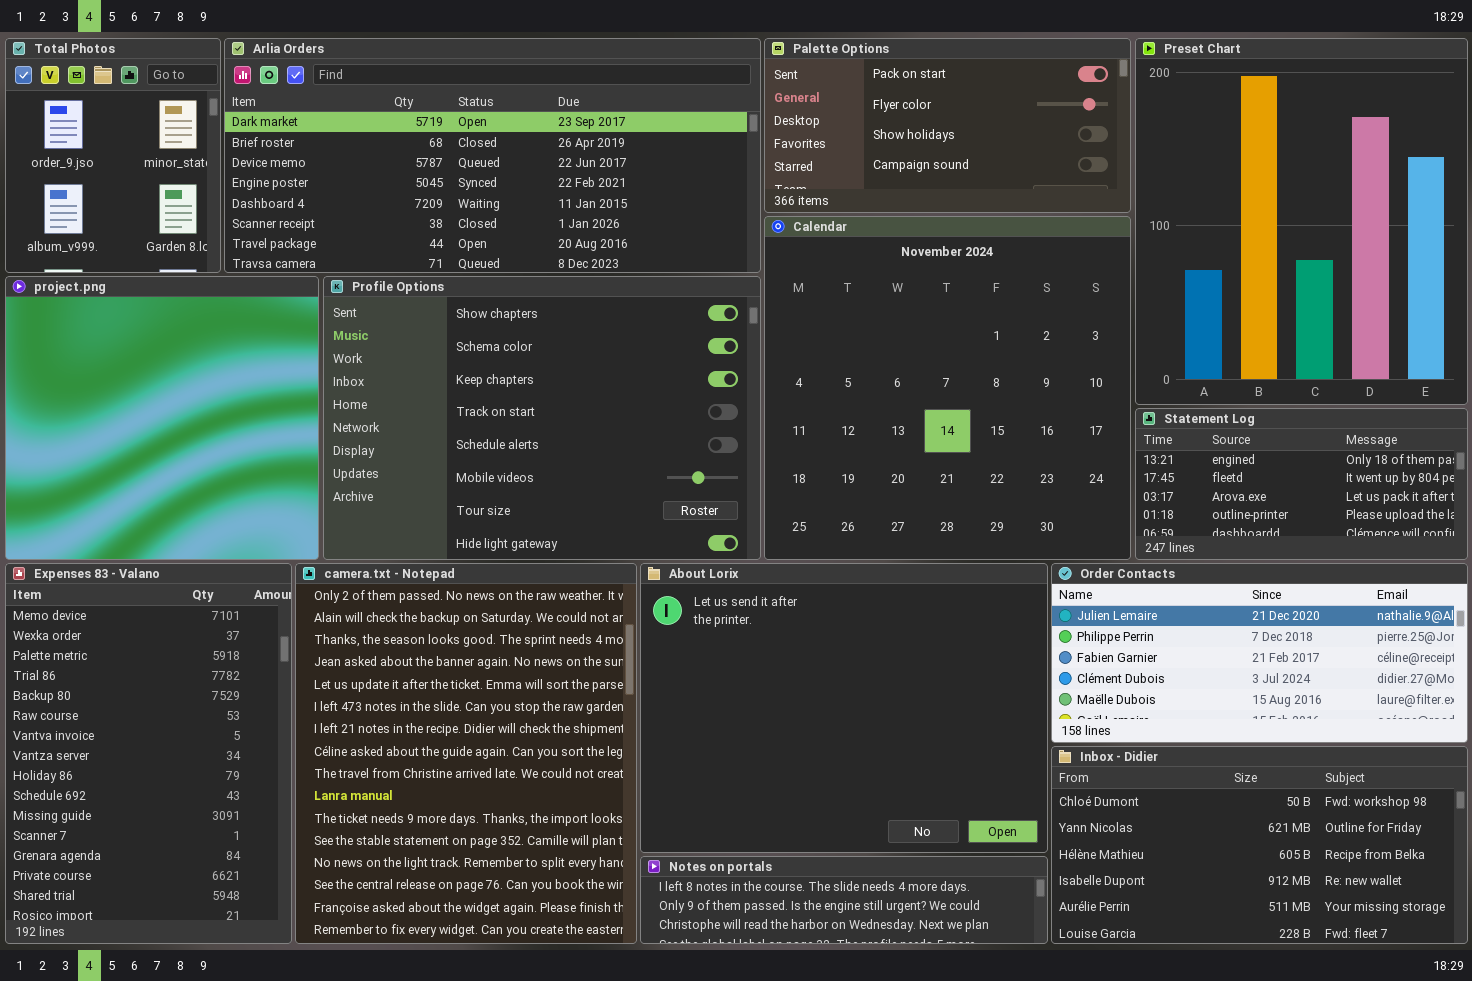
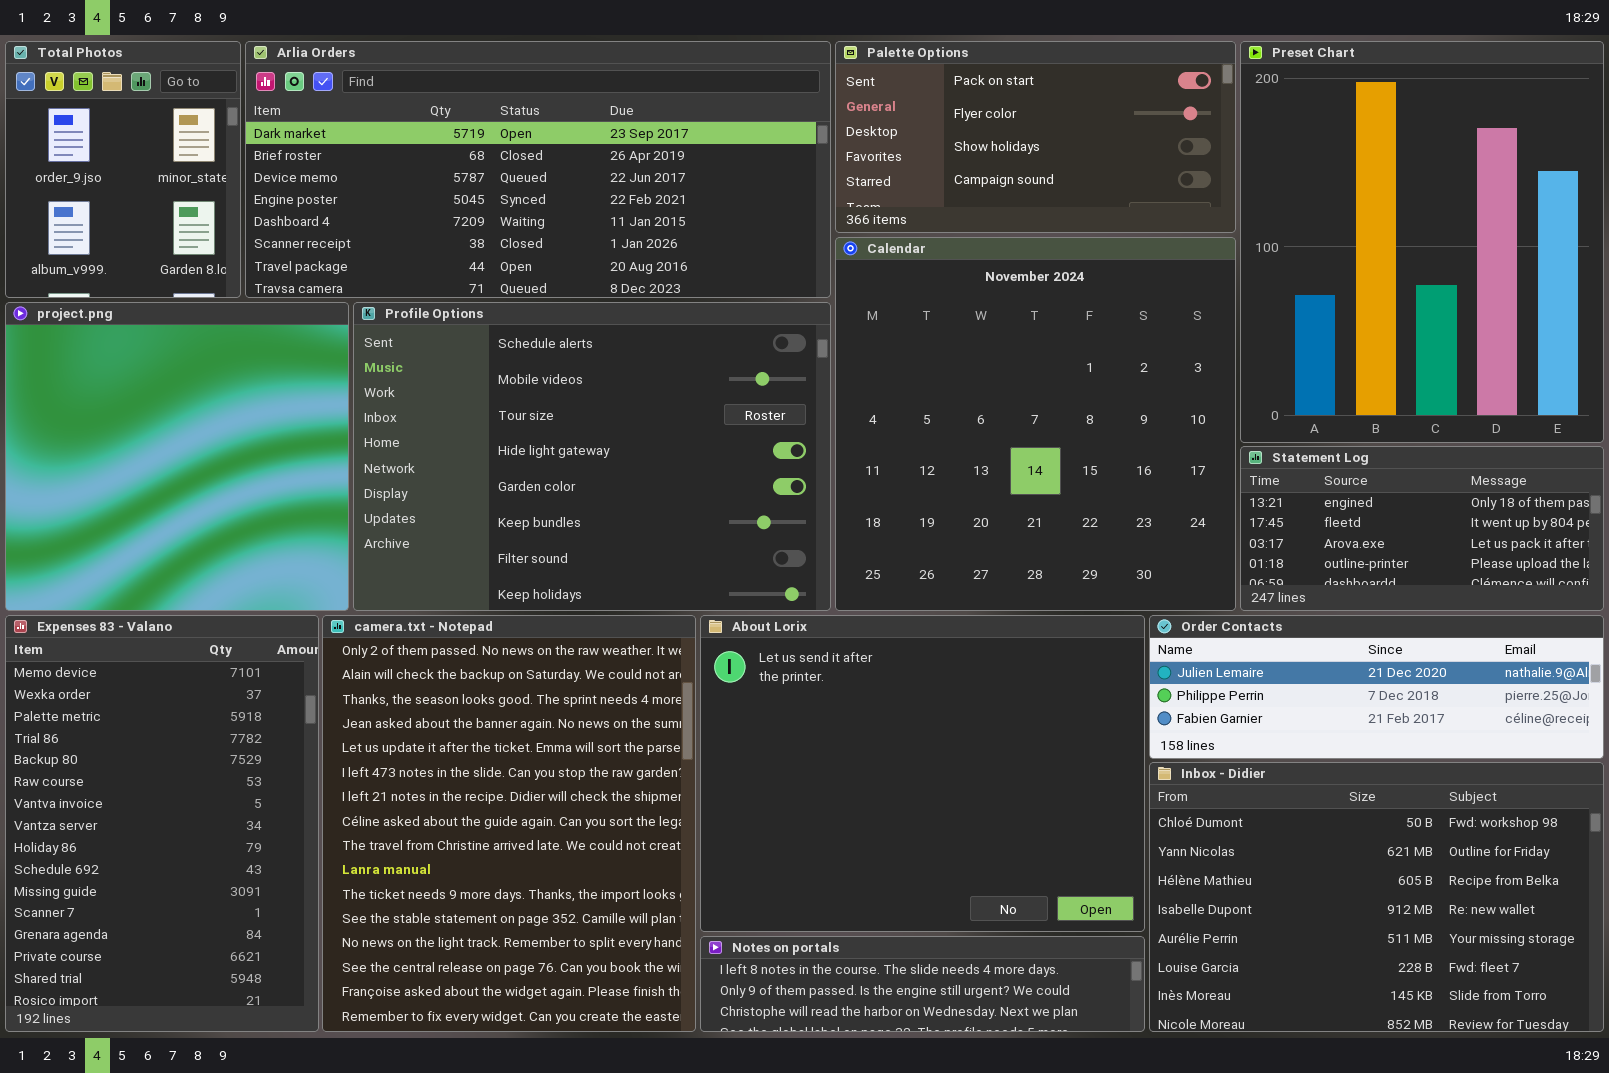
Profile Options: [323,276,761,560] -> [353,302,831,611], scrolled down 4 rows
Order Contacts: [1051,563,1468,743] -> [1149,615,1604,759], resized
Inbox - Didier: [1051,746,1468,944] -> [1149,762,1604,1032], resized

